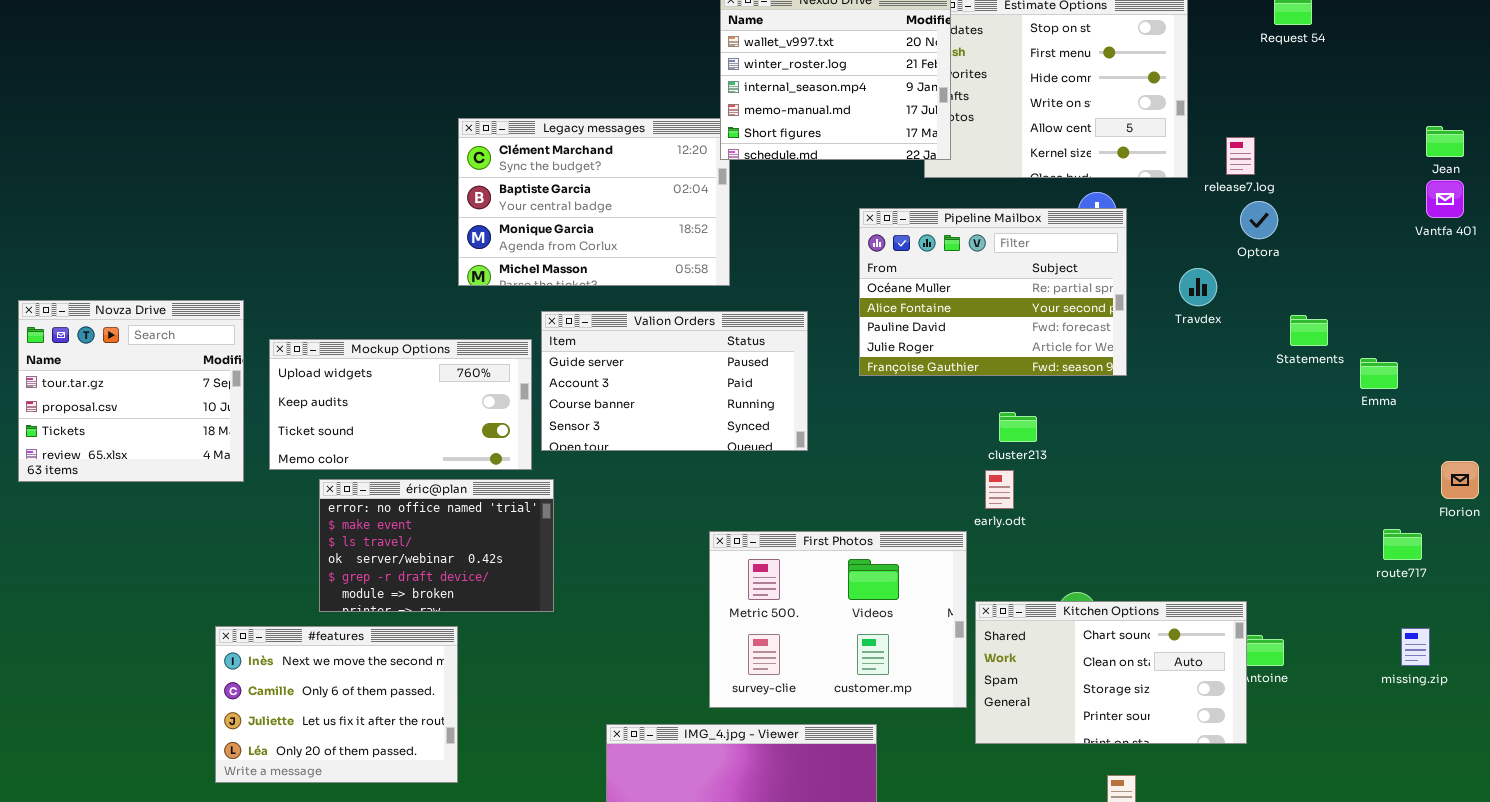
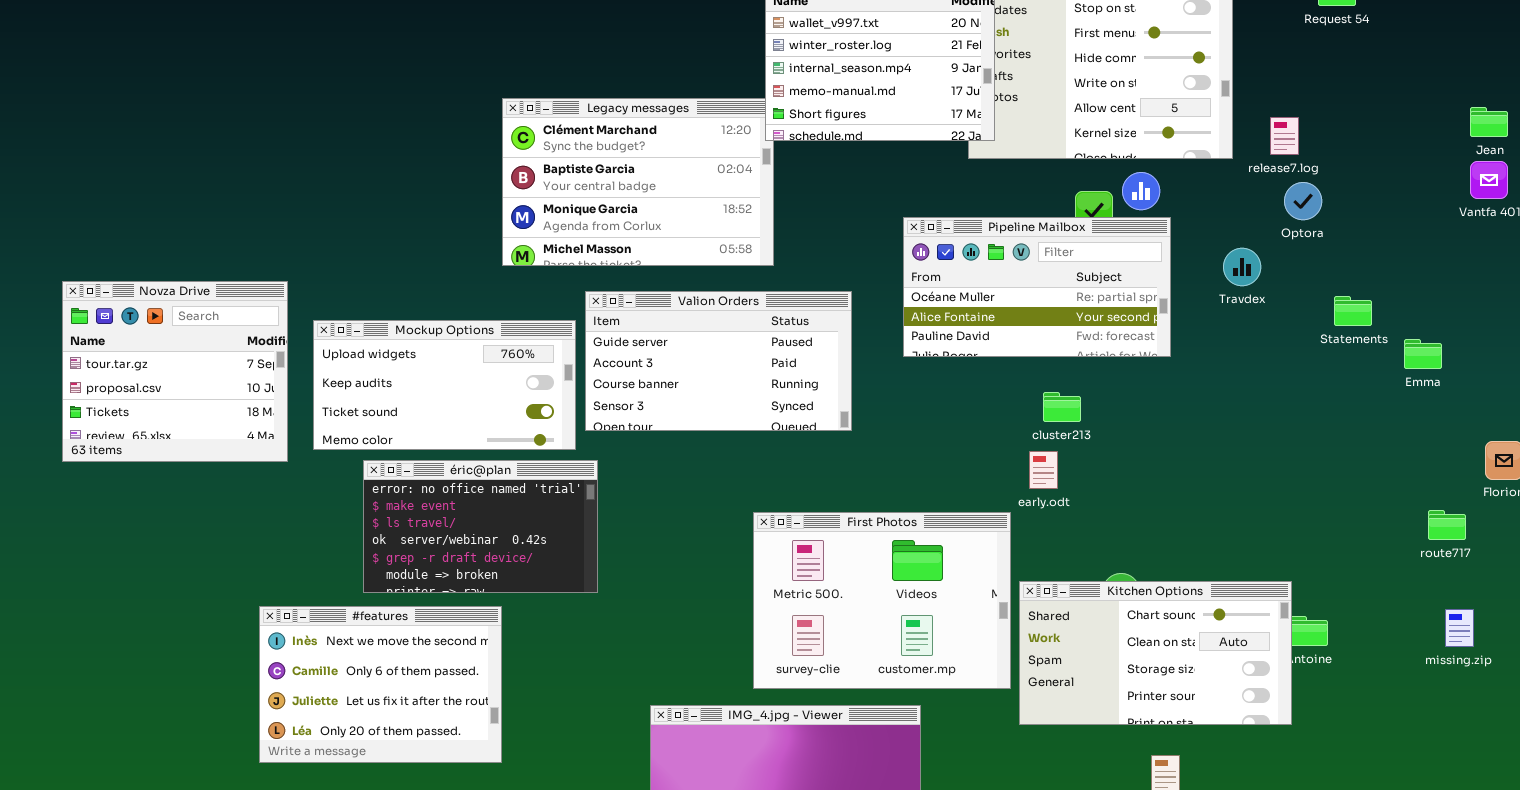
Pipeline Mailbox: [859,208,1127,376] -> [903,217,1171,357], resized

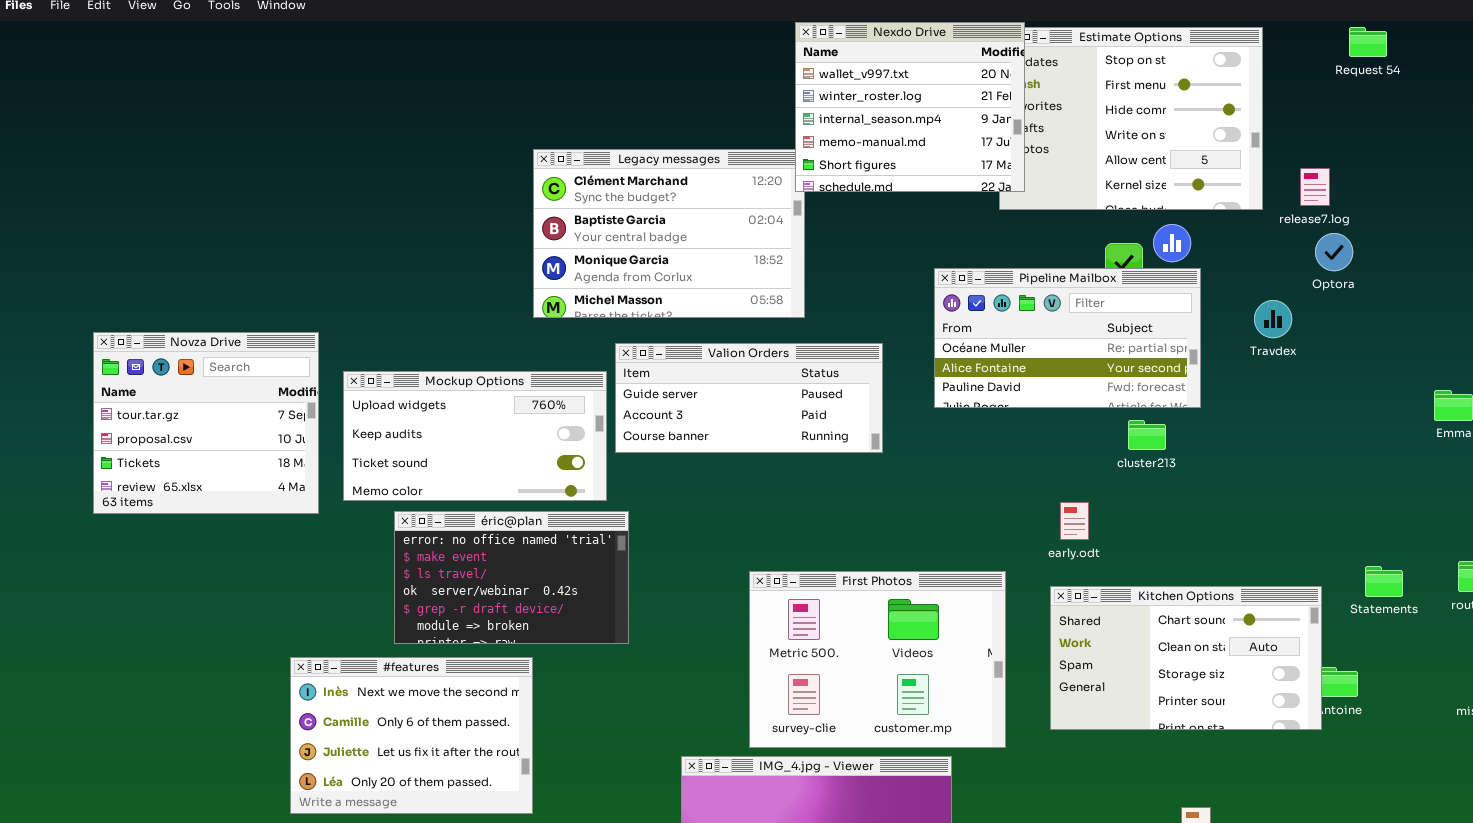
Valion Orders: [585,291,852,431] -> [615,343,883,453], resized
Statements: [1334,296,1372,326] -> [1365,566,1403,597], moved
cluster213: [1043,392,1081,422] -> [1128,420,1166,450], moved
First Photos: [753,512,1011,689] -> [749,571,1006,748], moved
Kitchen Options: [1019,581,1292,725] -> [1050,586,1322,730], moved

